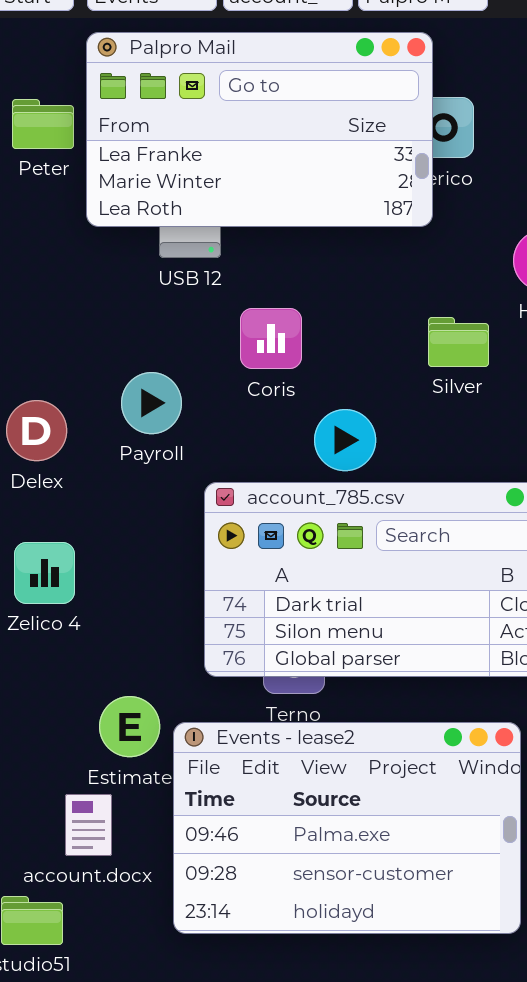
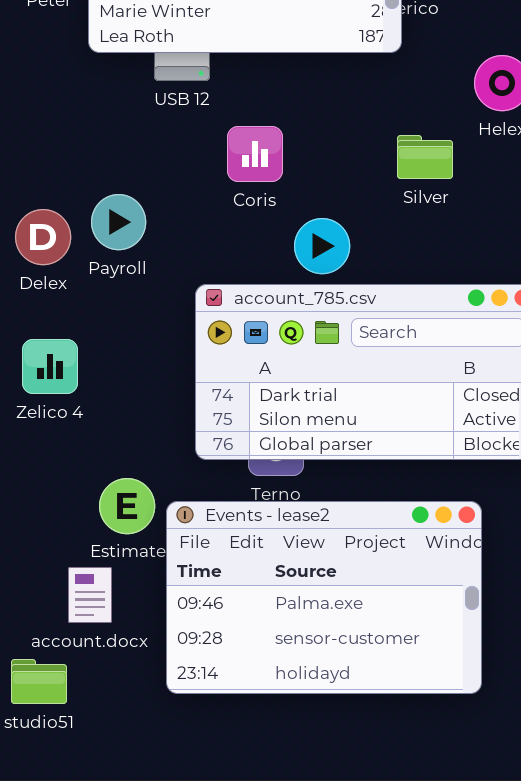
Payroll: [121,372,182,434] -> [91,194,146,250], moved

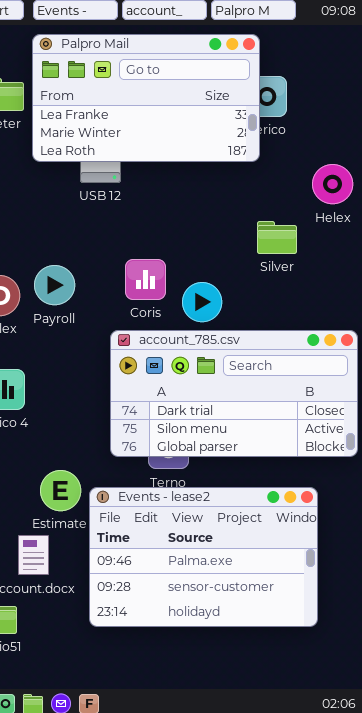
Coris: [227,126,283,182] -> [125,259,166,300], moved

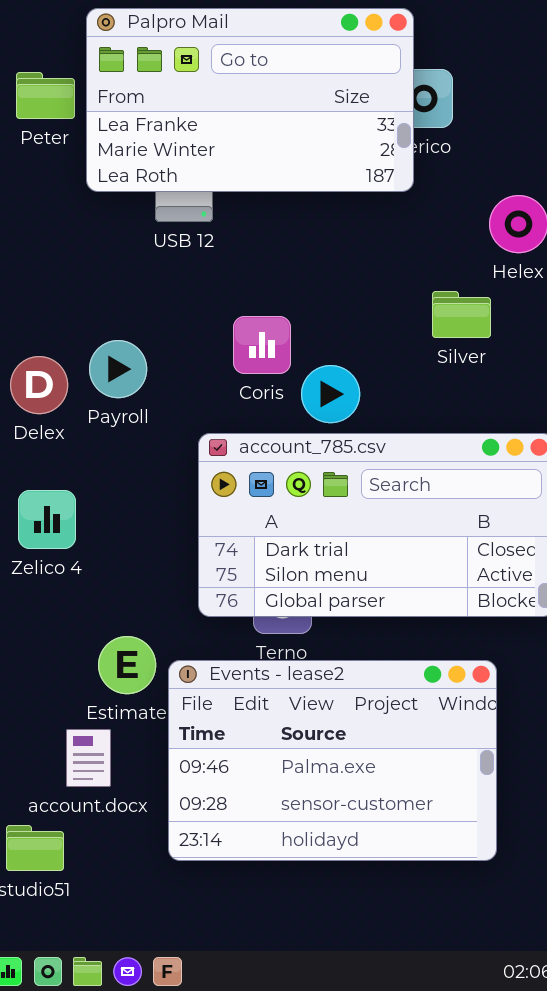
Silver: [257,221,297,254] -> [432,291,491,338], moved
Coris: [125,259,166,300] -> [233,316,291,374], moved

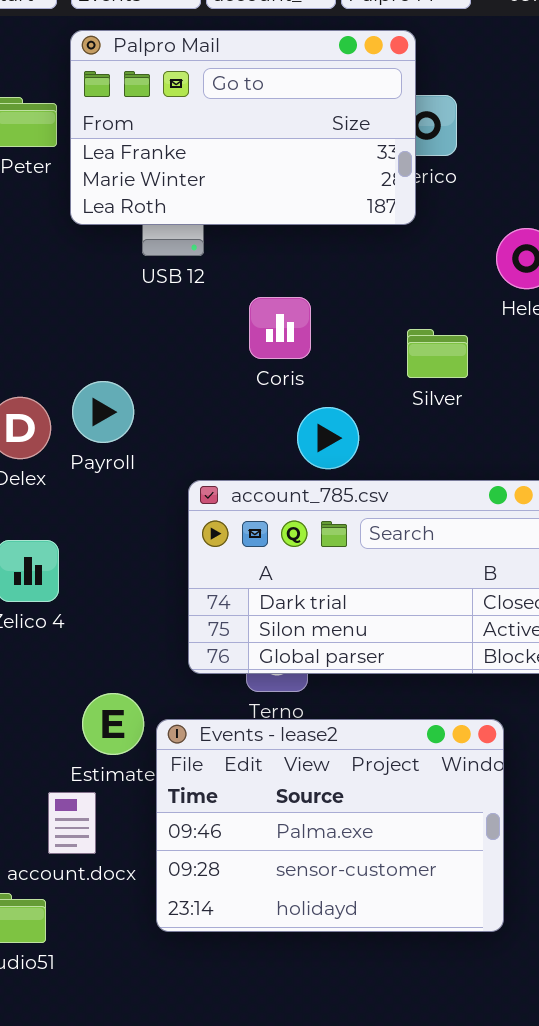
Silver: [432,291,491,338] -> [407,329,468,378], moved
Coris: [233,316,291,374] -> [249,297,311,359], moved

